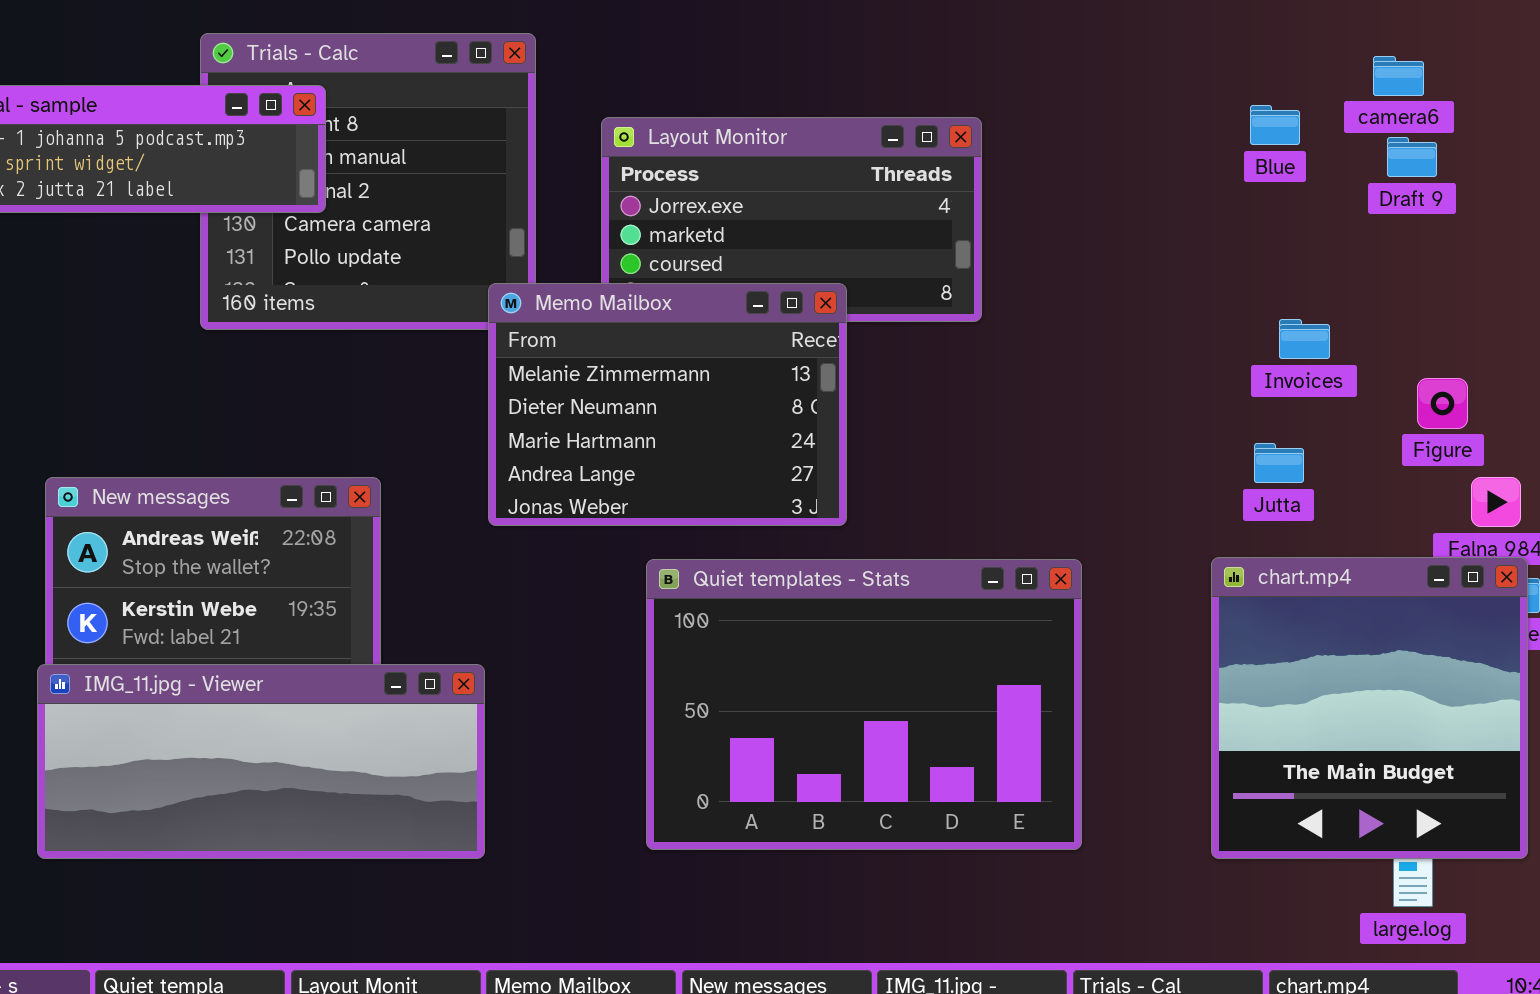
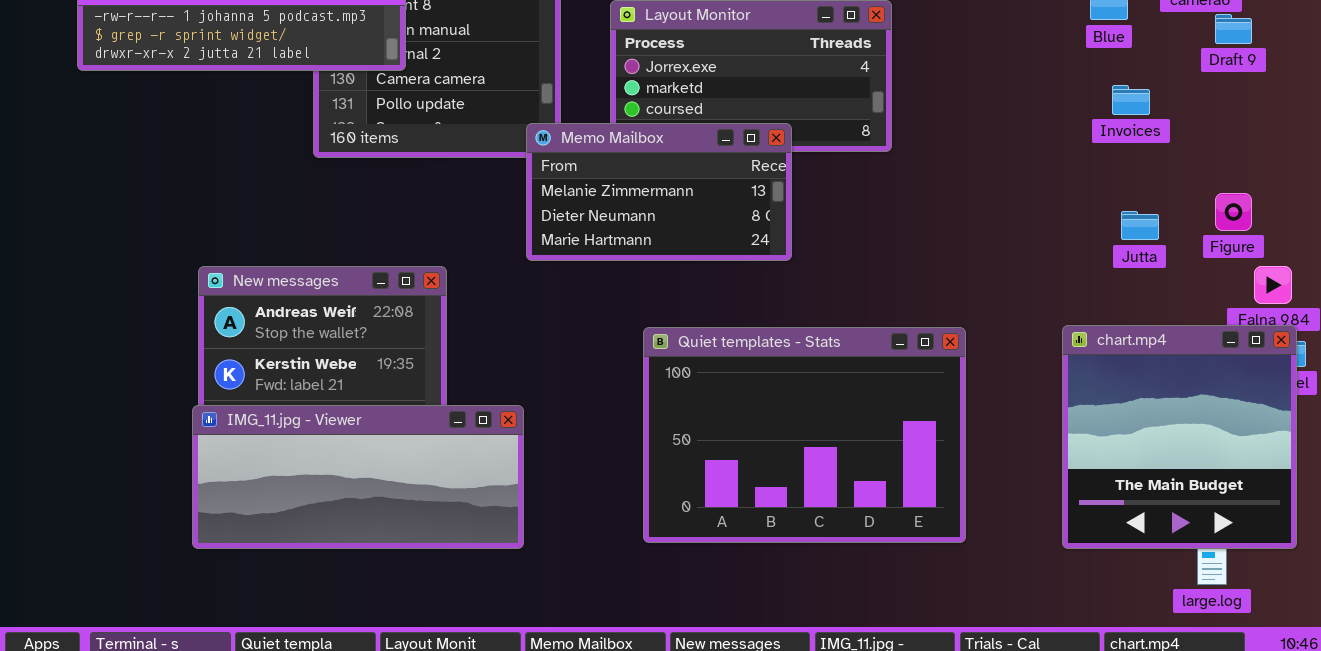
Draft 9: [1387,137,1437,177] -> [1215,14,1252,44], moved
Memo Mailbox: [488,283,847,526] -> [526,123,792,261], resized
Invoices: [1279,319,1330,359] -> [1112,85,1150,115], moved
Jutta: [1254,443,1304,483] -> [1121,211,1159,240], moved

